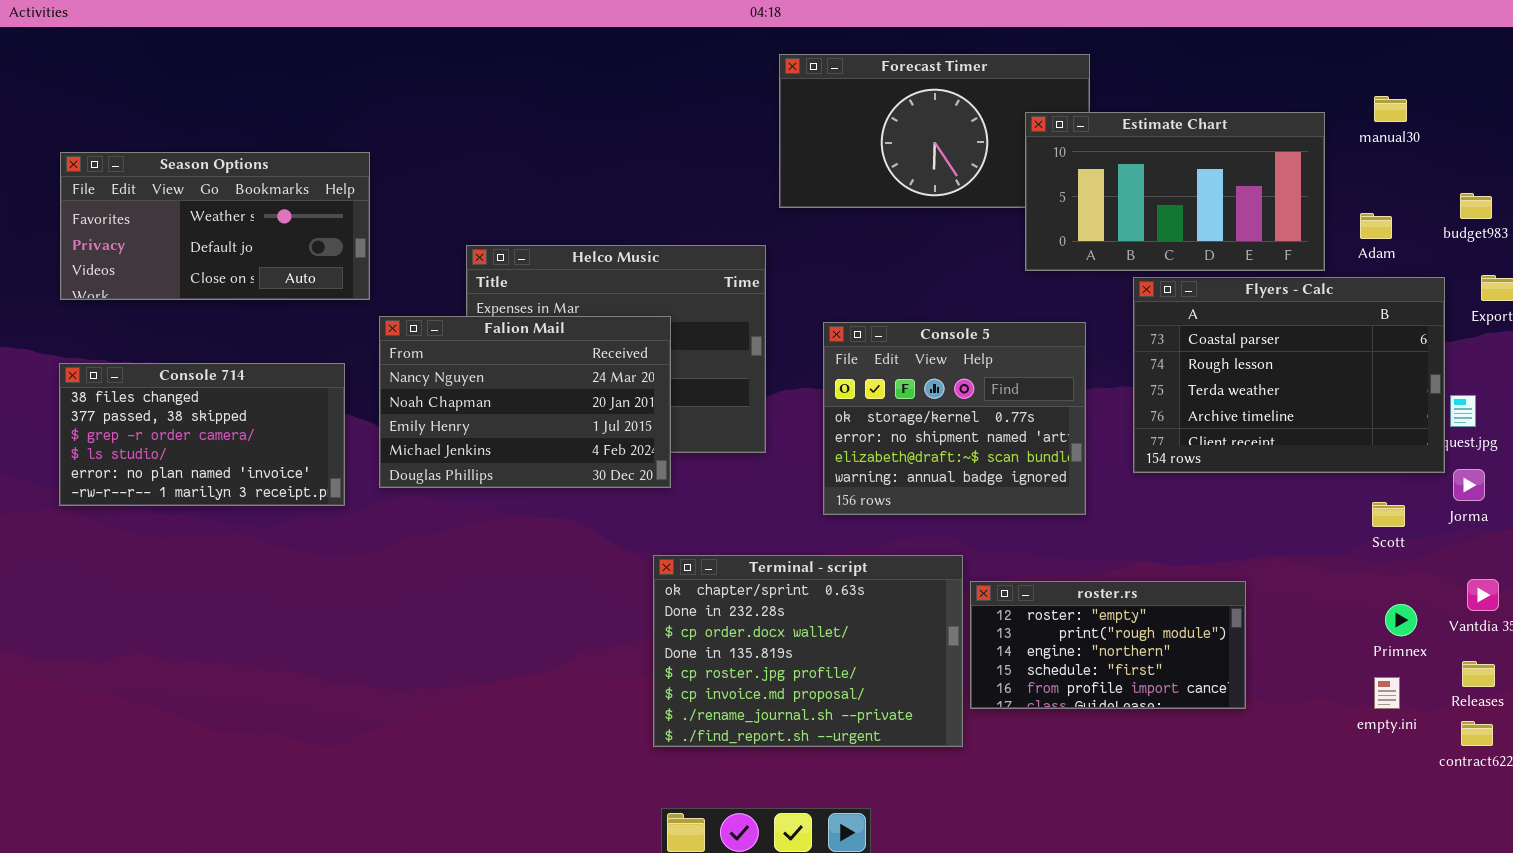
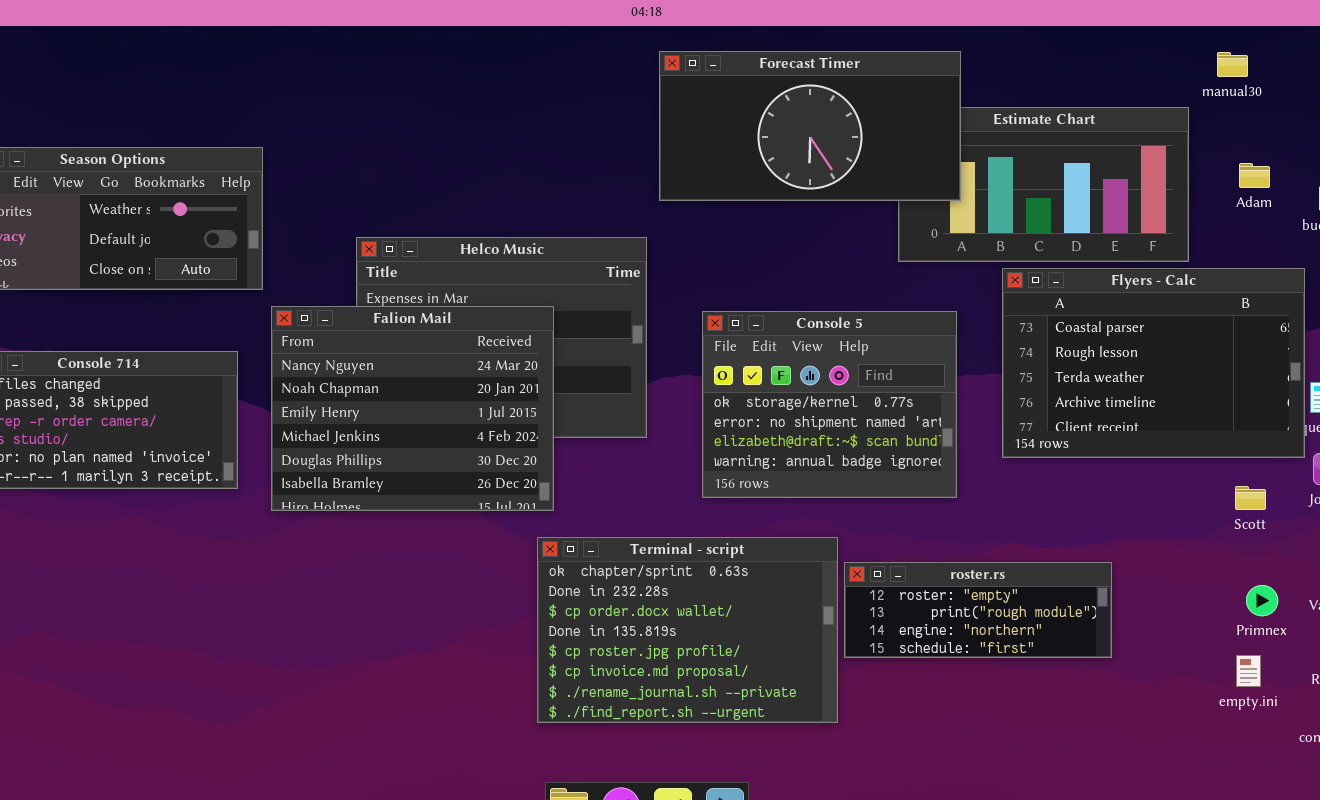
Forecast Timer: [779,54,1090,208] -> [659,51,961,201], raised
manual30: [1374,96,1407,122] -> [1217,52,1248,77], moved
Adam: [1360,213,1392,239] -> [1239,163,1270,188], moved
Falion Mail: [379,316,671,488] -> [271,306,554,511], resized
roster.rs: [970,581,1246,709] -> [844,562,1112,658], resized

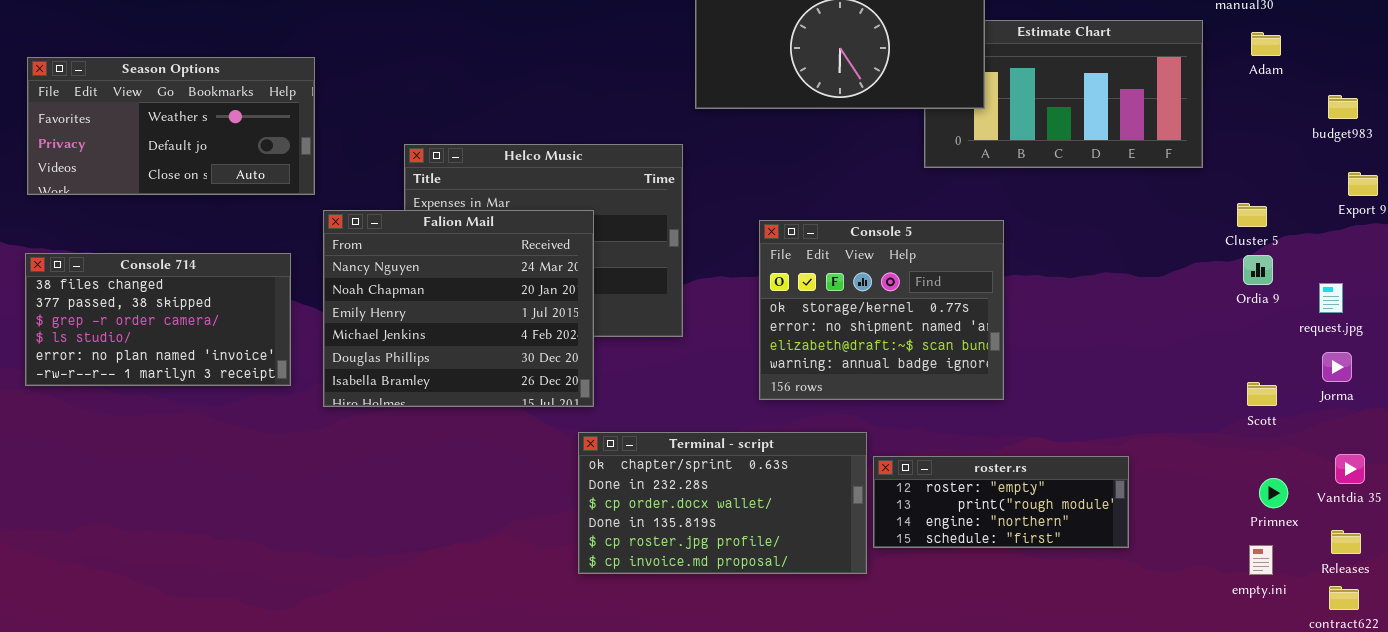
Adam: [1239,163,1270,188] -> [1251,32,1281,56], moved
Flyers - Calc: [1002,268,1305,458] -> none, closed
Console 5: [702,311,957,498] -> [759,220,1004,400], moved
Terminal - script: [537,537,838,723] -> [578,432,867,574], resized

